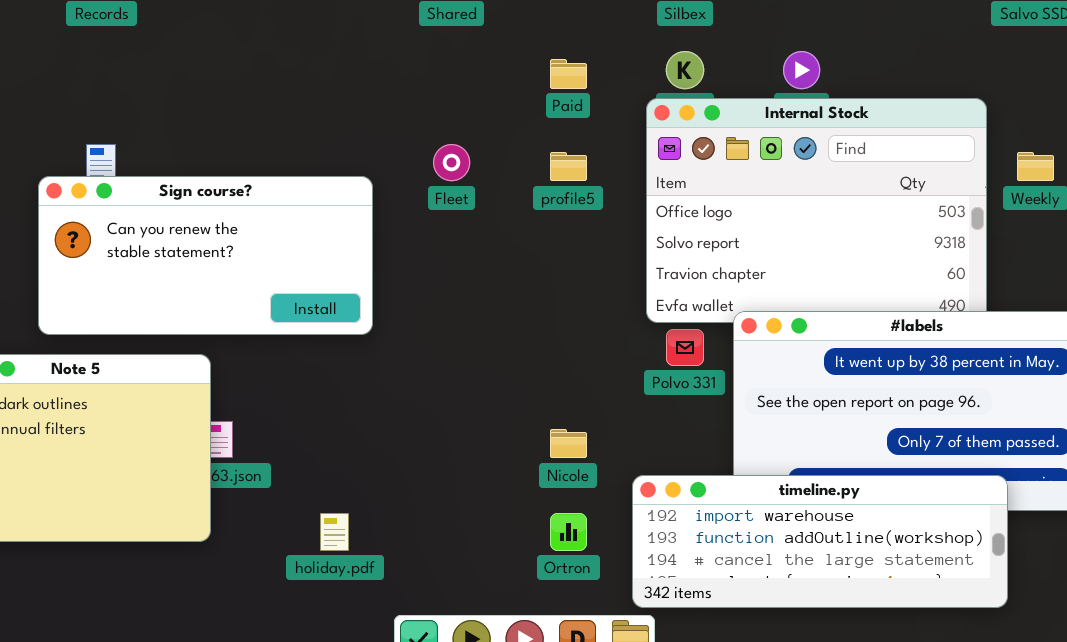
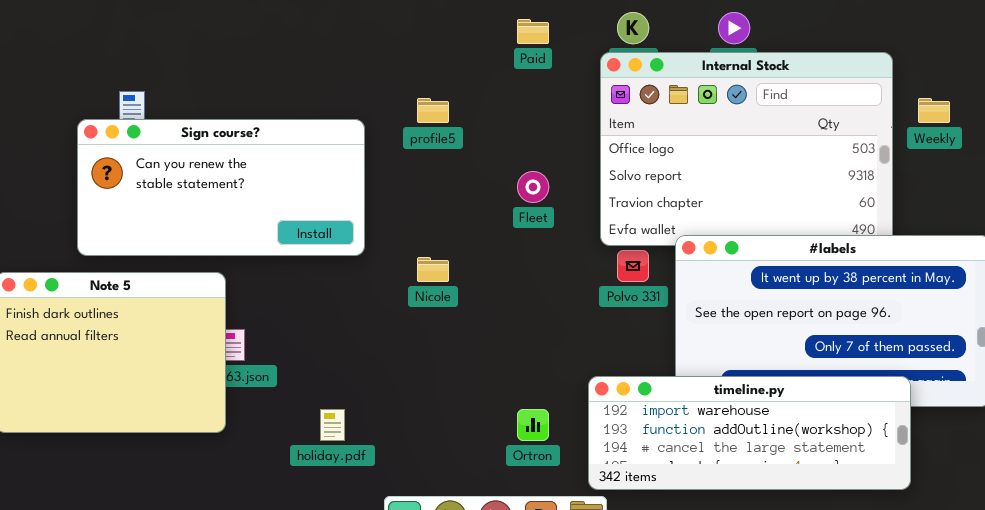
Fleet: [433,144,470,181] -> [517,171,549,203], moved
profile5: [550,152,587,181] -> [417,98,449,123], moved
Nicole: [550,429,587,458] -> [417,257,449,282], moved

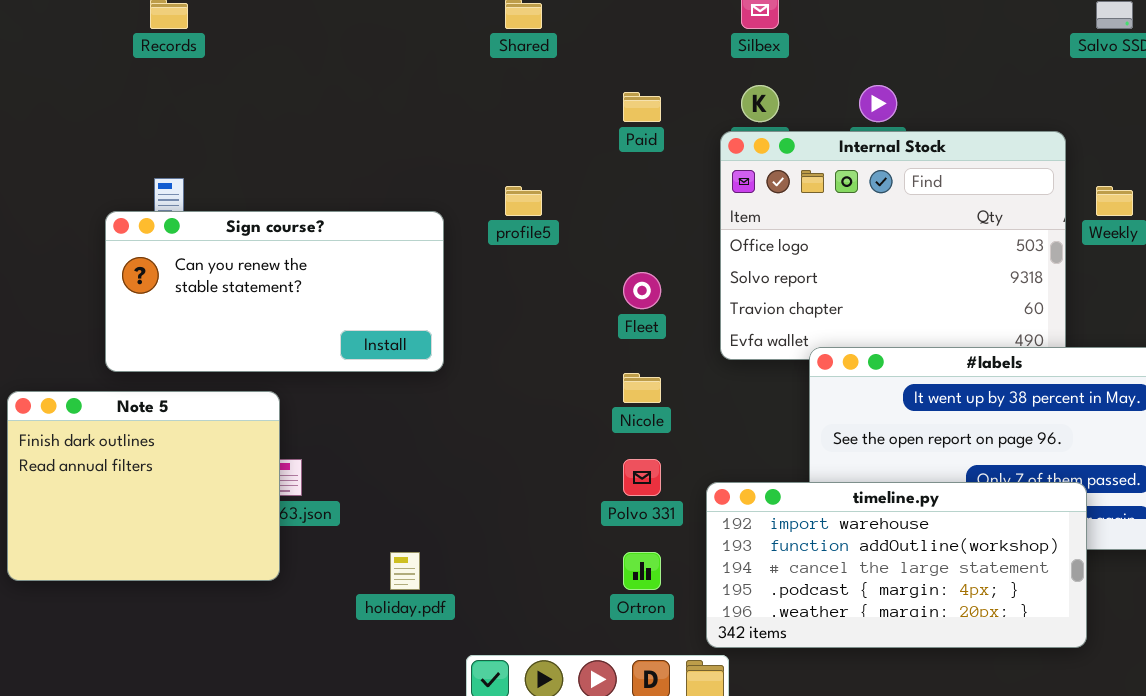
Polvo 331: [617,250,649,282] -> [623,459,661,496], moved
Nicole: [417,257,449,282] -> [623,373,661,403], moved
timeline.py: [588,376,911,490] -> [706,482,1087,648], resized

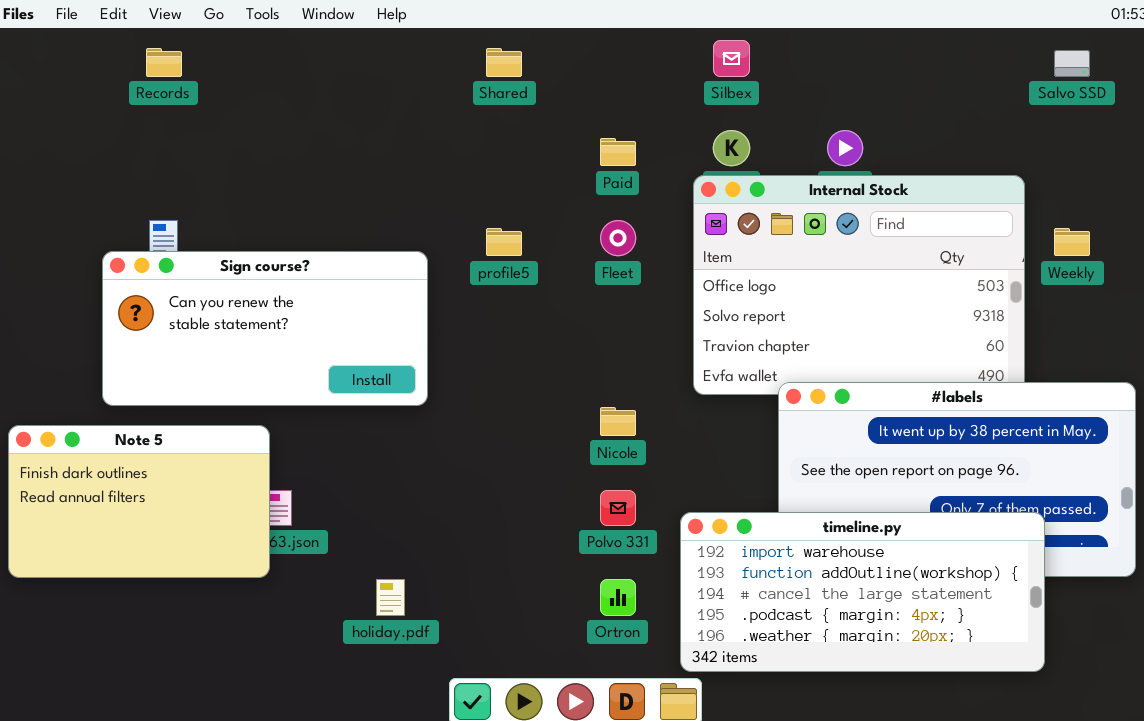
Fleet: [623,272,661,309] -> [600,220,636,256], moved
Note 5: [7,391,280,581] -> [8,425,270,578], resized

